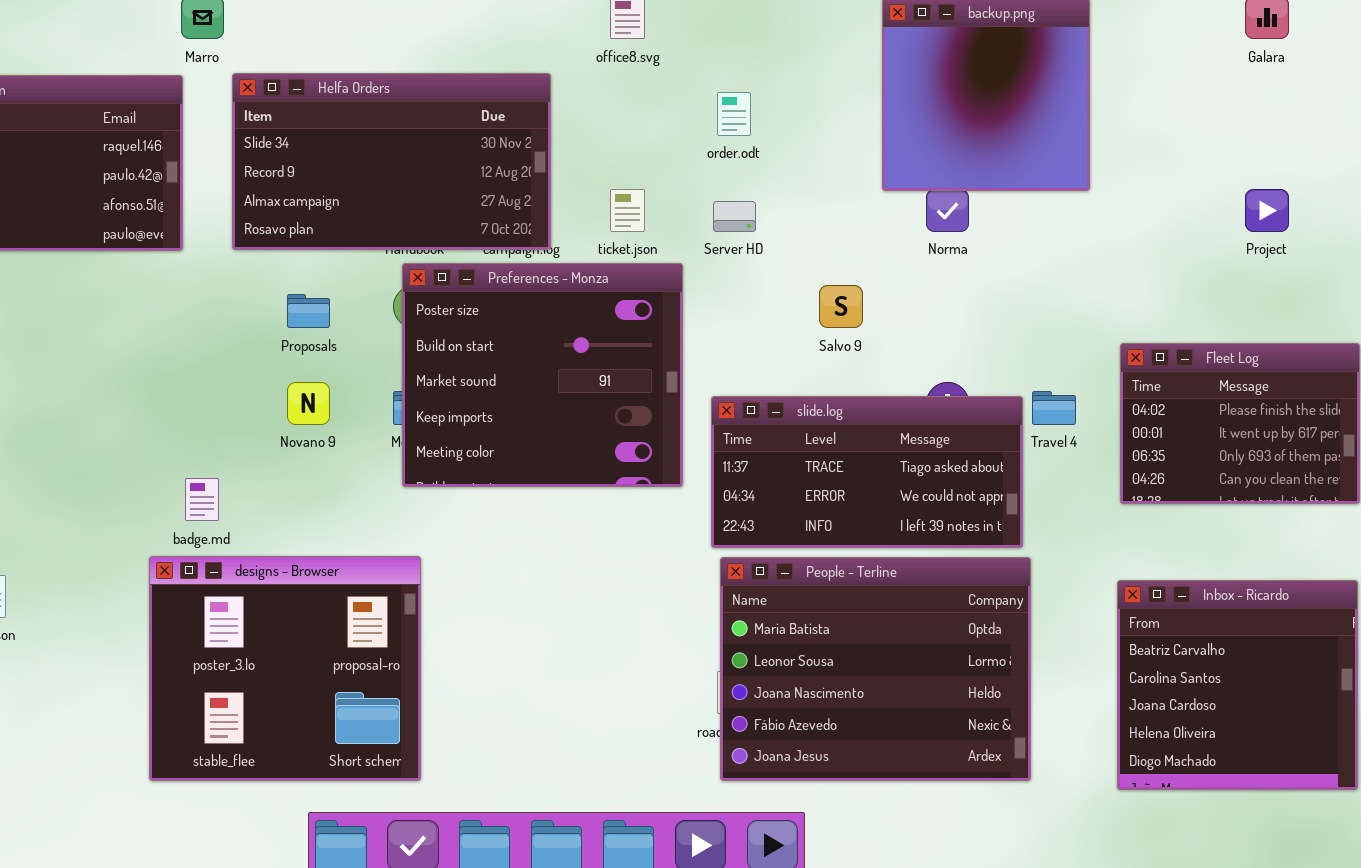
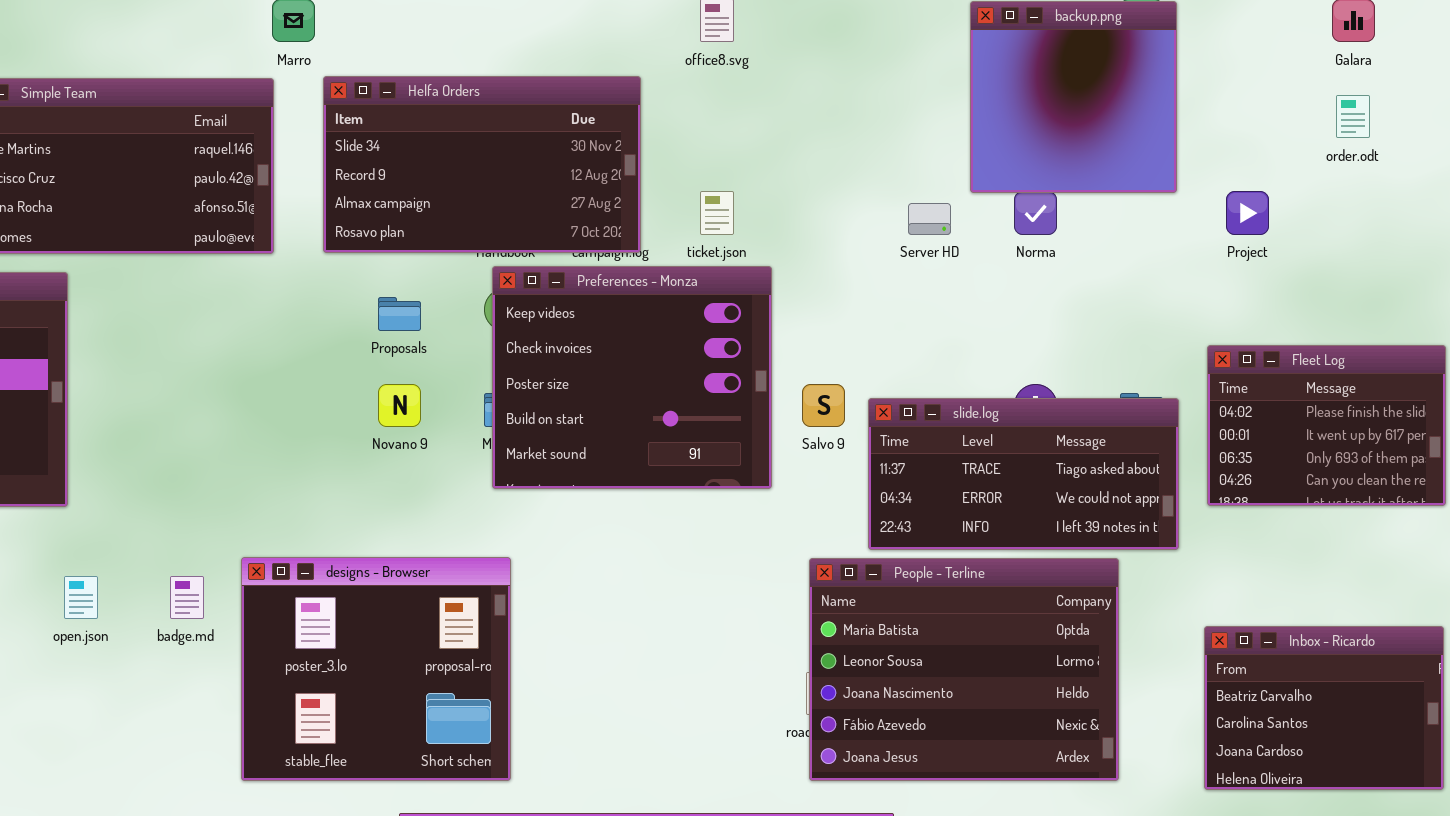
order.odt: [717,92,751,136] -> [1336,95,1370,138], moved
Project: [1245,189,1289,232] -> [1226,191,1269,235], moved
Server HD: [713,201,756,232] -> [908,203,951,235], moved
Preferences - Monza: [402,263,683,487] -> [492,266,772,489], scrolled up 2 rows
Salvo 9: [819,285,863,328] -> [802,384,845,427], moved
slide.log: [711,396,1023,548] -> [868,398,1179,550], moved
badge.md: [185,478,219,521] -> [170,576,204,619], moved
Inbox - Ricardo: [1117,580,1358,790] -> [1204,626,1444,790], resized

